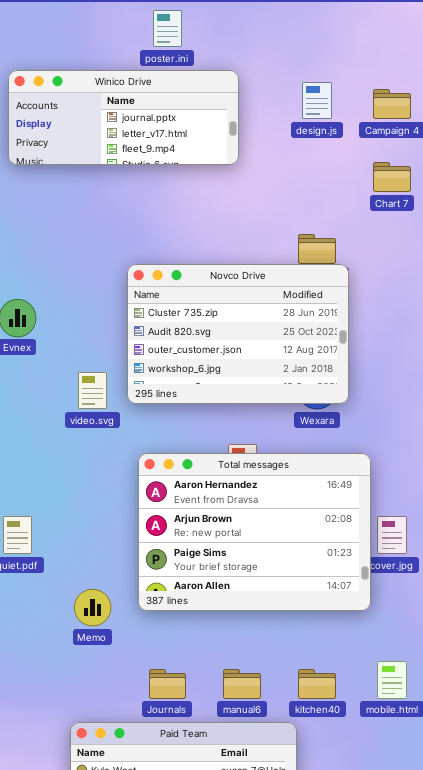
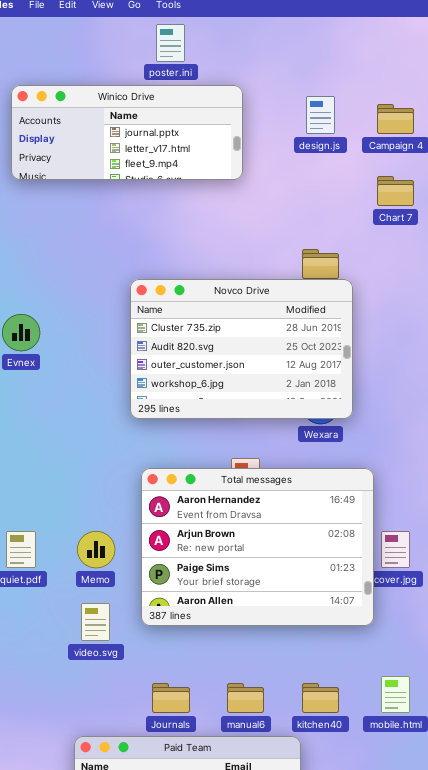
video.svg: [78,372,107,409] -> [81,603,110,641], moved
Memo: [74,589,111,626] -> [77,531,115,568], moved

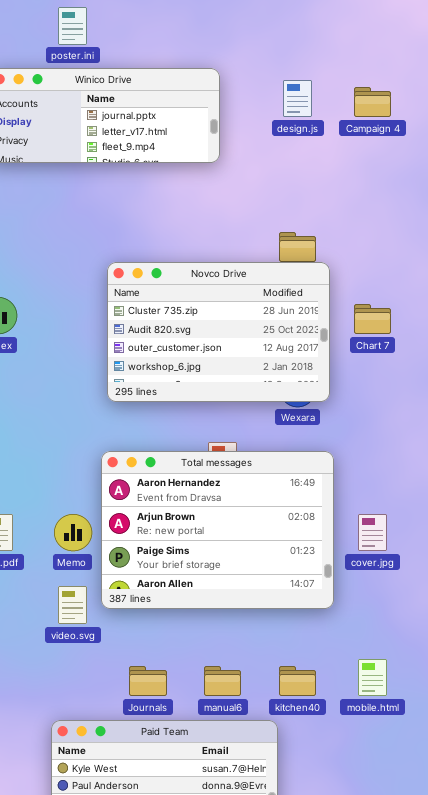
poster.ini: [156,24,185,62] -> [58,7,87,45], moved
Chart 7: [377,176,414,206] -> [354,304,391,334], moved
Total messages: [141,468,374,626] -> [101,451,334,609], moved

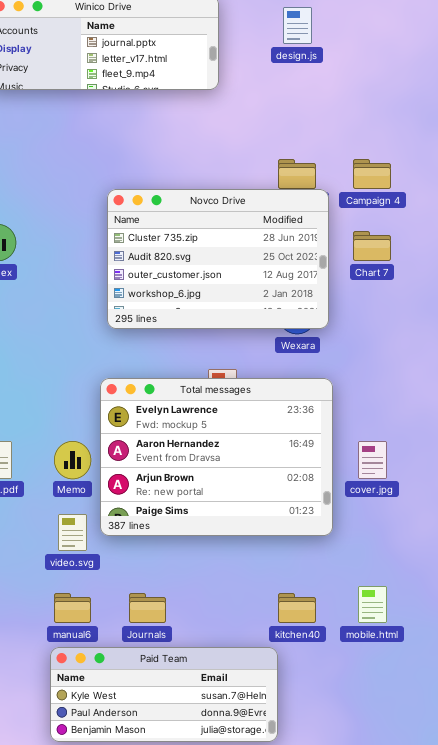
Campaign 4: [354,87,391,117] -> [353,159,391,189], moved
Total messages: [101,451,334,609] -> [100,378,333,536], scrolled up 1 row
manual6: [204,666,241,696] -> [54,593,91,623], moved

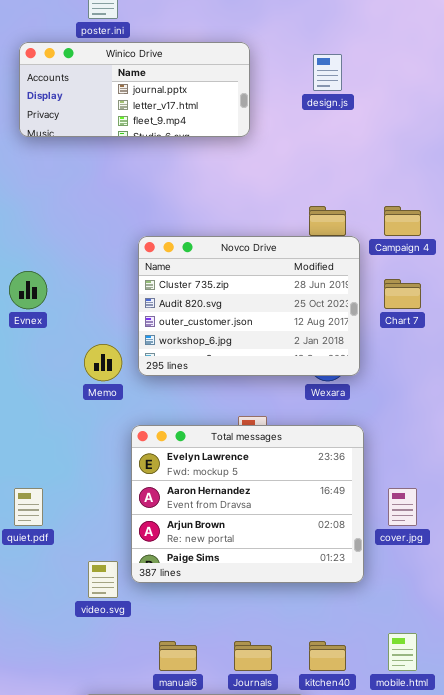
Memo: [54,441,91,479] -> [84,344,122,381], moved
manual6: [54,593,91,623] -> [159,641,197,671], moved
Journals: [129,593,166,623] -> [234,641,272,671], moved

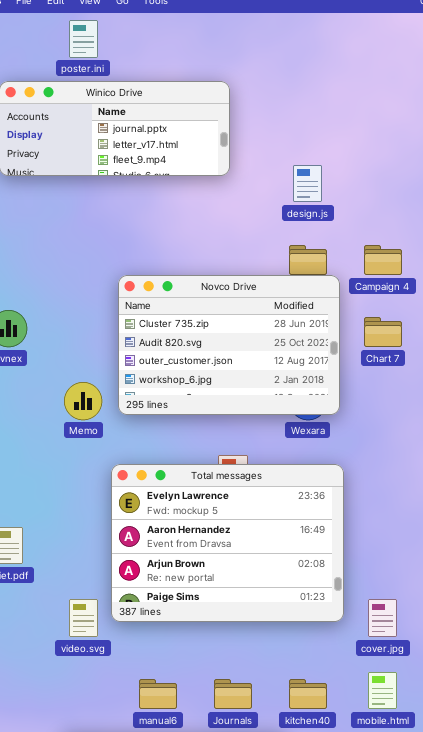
design.js: [313,54,342,91] -> [293,165,322,202], moved
cover.jpg: [388,488,417,526] -> [368,599,397,637], moved

